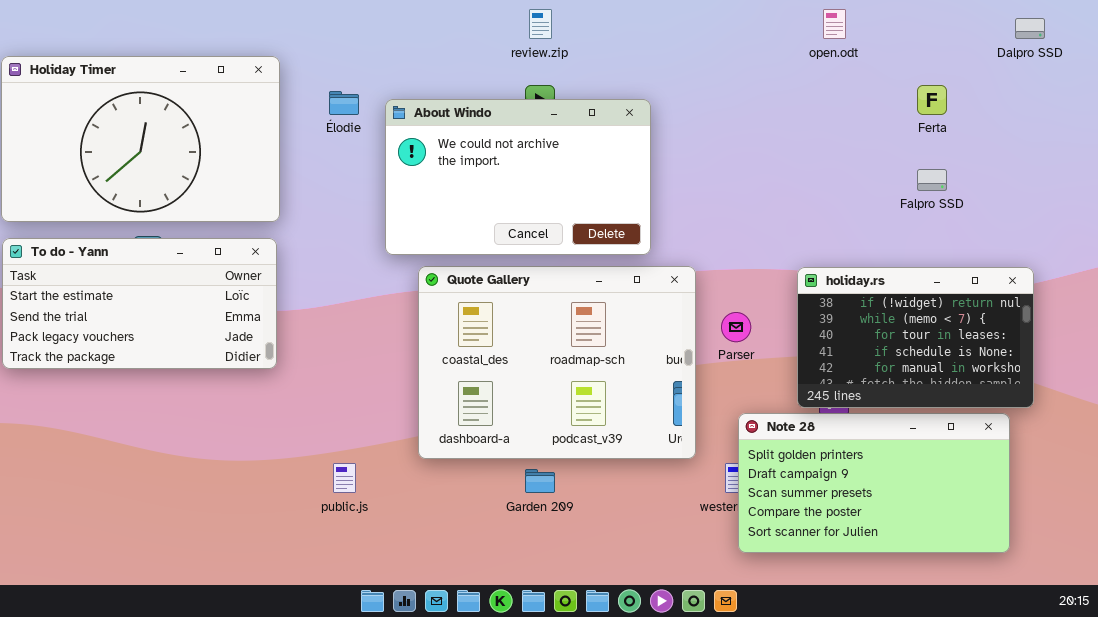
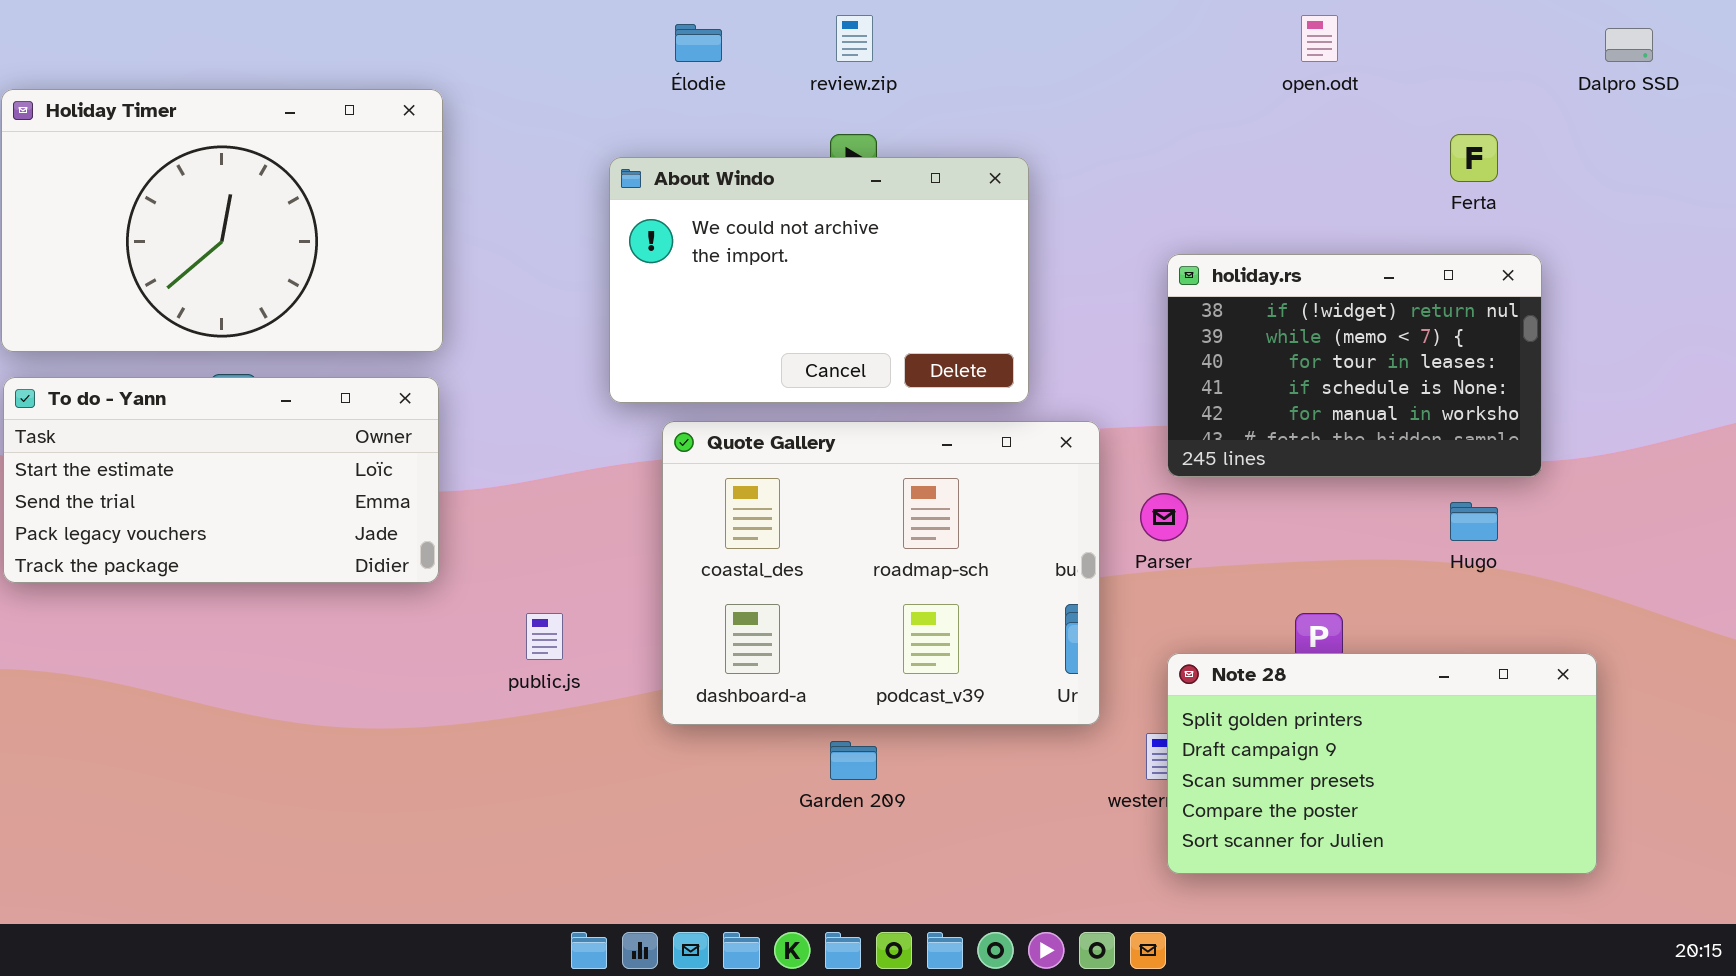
Élodie: [329,91,359,115] -> [675,24,722,62], moved
holiday.rs: [797,267,1034,408] -> [1167,254,1542,477], moved
public.js: [333,463,356,493] -> [526,613,563,660], moved

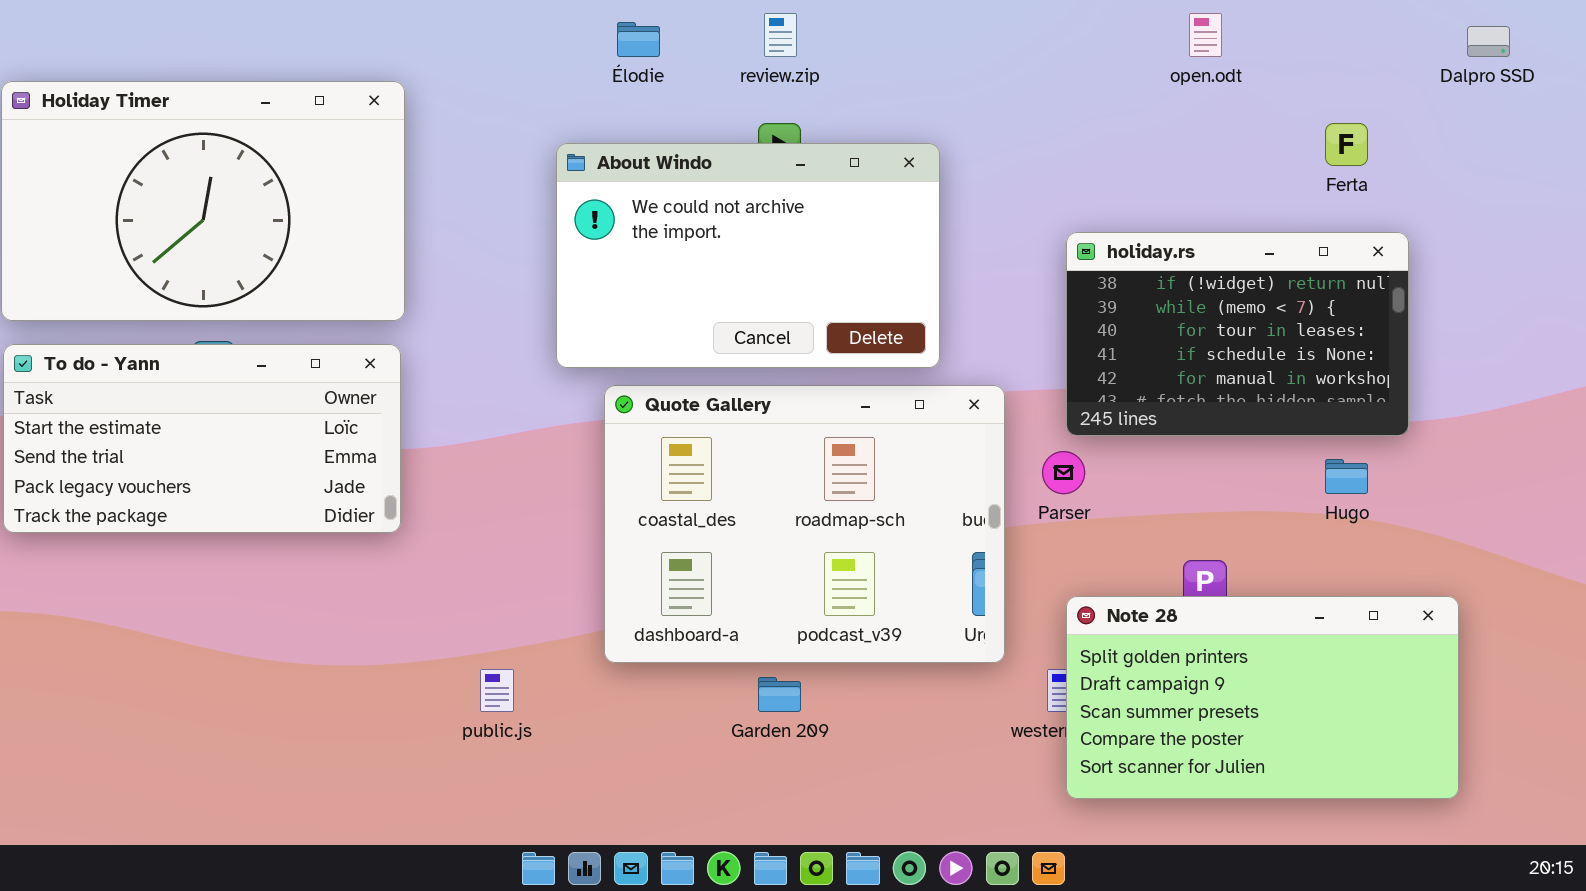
public.js: [526,613,563,660] -> [480,669,514,712], moved

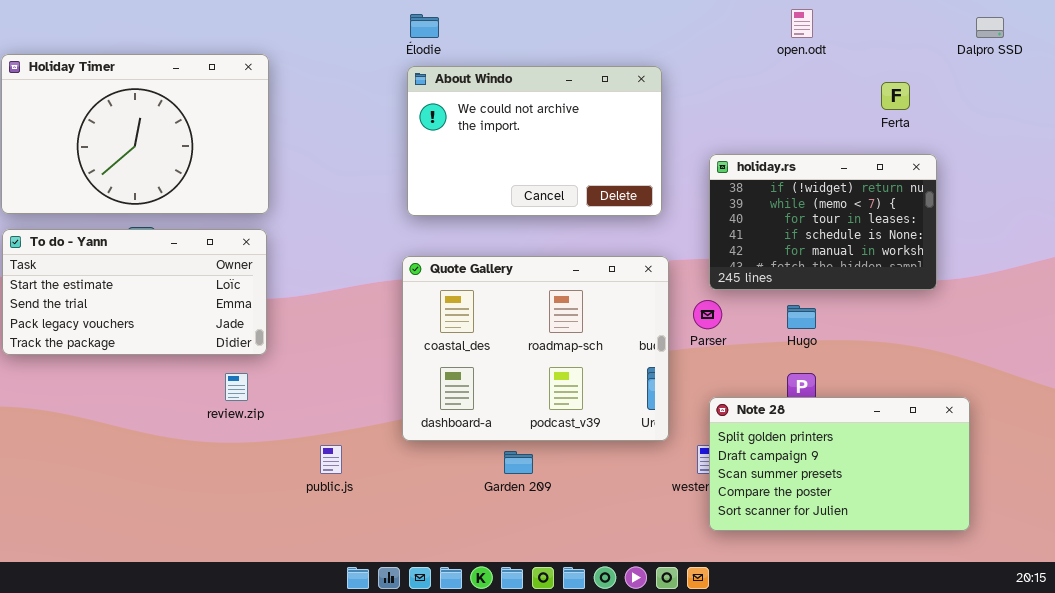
review.zip: [764,13,797,57] -> [225,373,248,401], moved
About Windo: [556,143,940,368] -> [407,66,662,216], moved
Hugo: [1325,459,1368,494] -> [787,305,816,329], moved

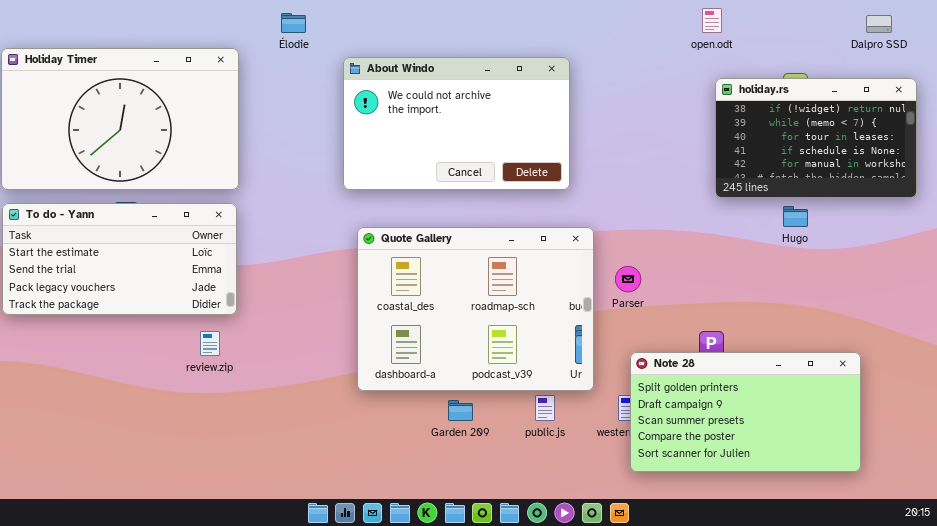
Élodie: [410,14,439,38] -> [281,13,306,33], moved
About Windo: [407,66,662,216] -> [343,57,570,190], moved
holiday.rs: [709,154,937,290] -> [715,78,917,198], moved
Hugo: [787,305,816,329] -> [783,206,808,227], moved
public.js: [320,445,342,474] -> [535,395,555,421], moved

